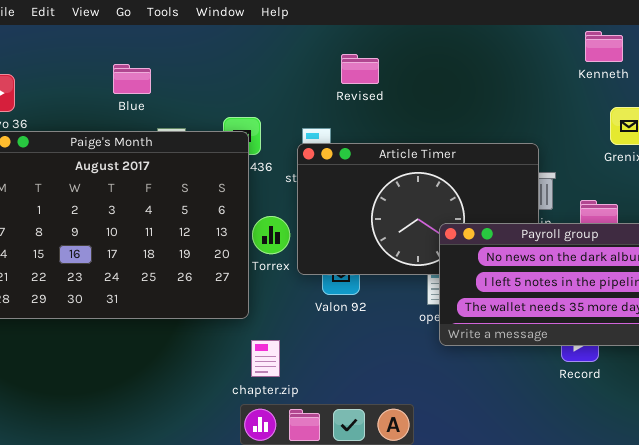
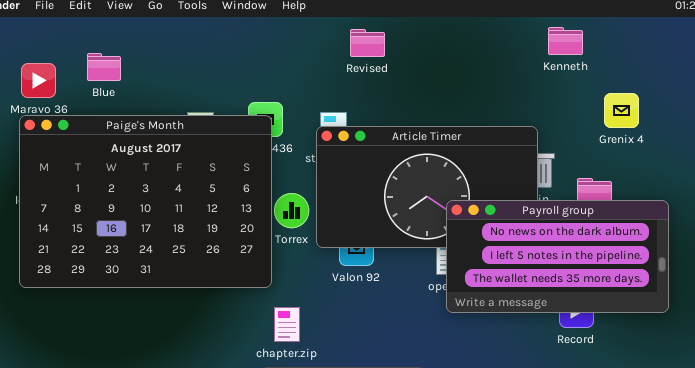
Kenneth: [585,31,623,62] -> [548,27,583,55], moved
Revised: [341,54,379,84] -> [350,29,385,57], moved
Blue: [113,64,151,94] -> [87,53,121,81], moved

